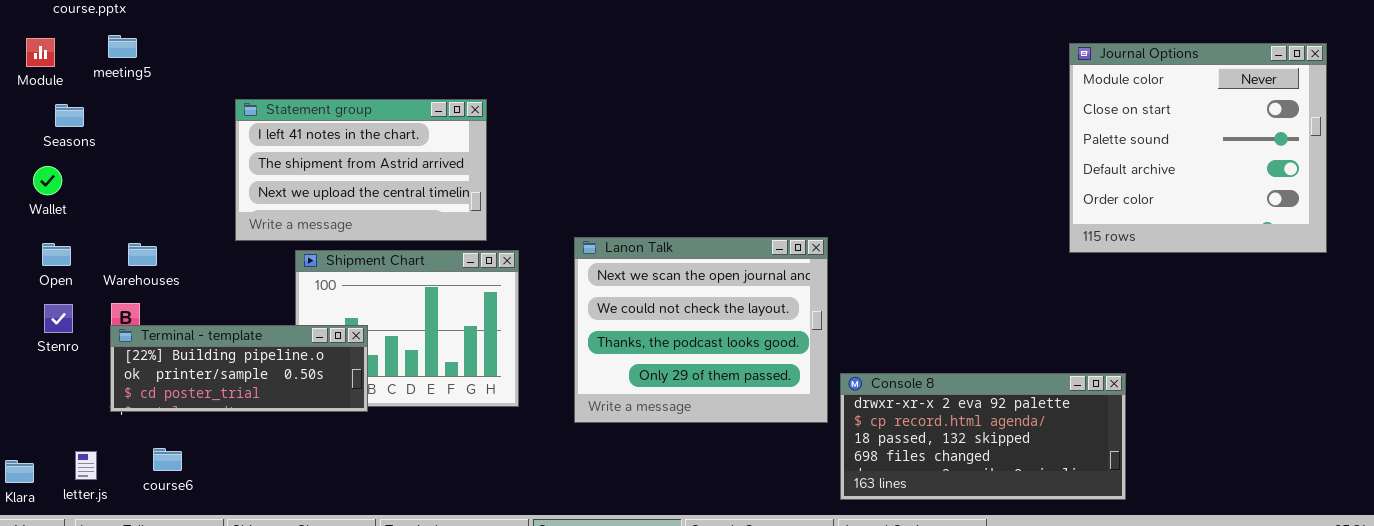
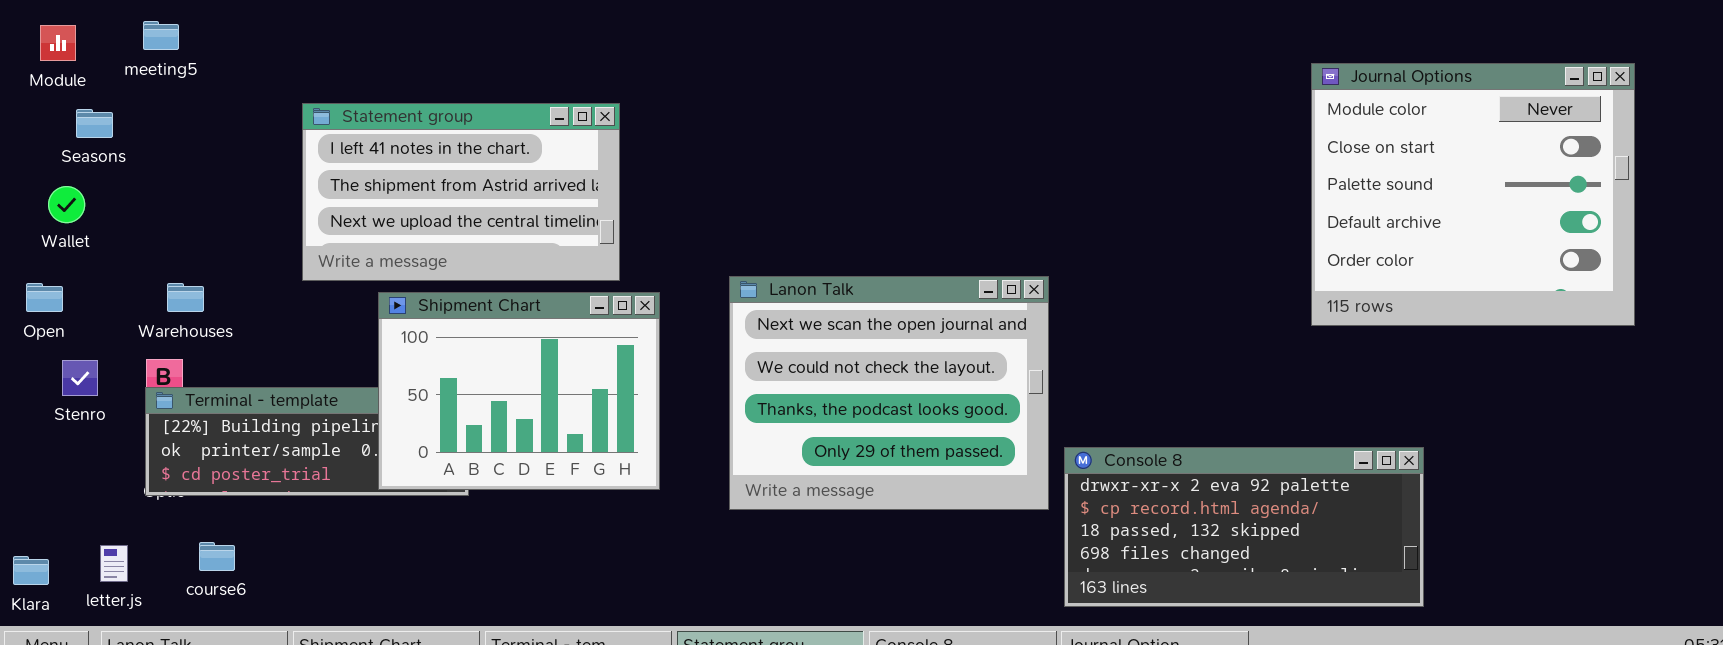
Journal Options: [1069,43,1327,253] -> [1311,63,1635,326], moved
Open: [42,243,71,266] -> [26,283,63,312], moved
Shipment Chart: [295,250,519,407] -> [378,292,660,490], raised

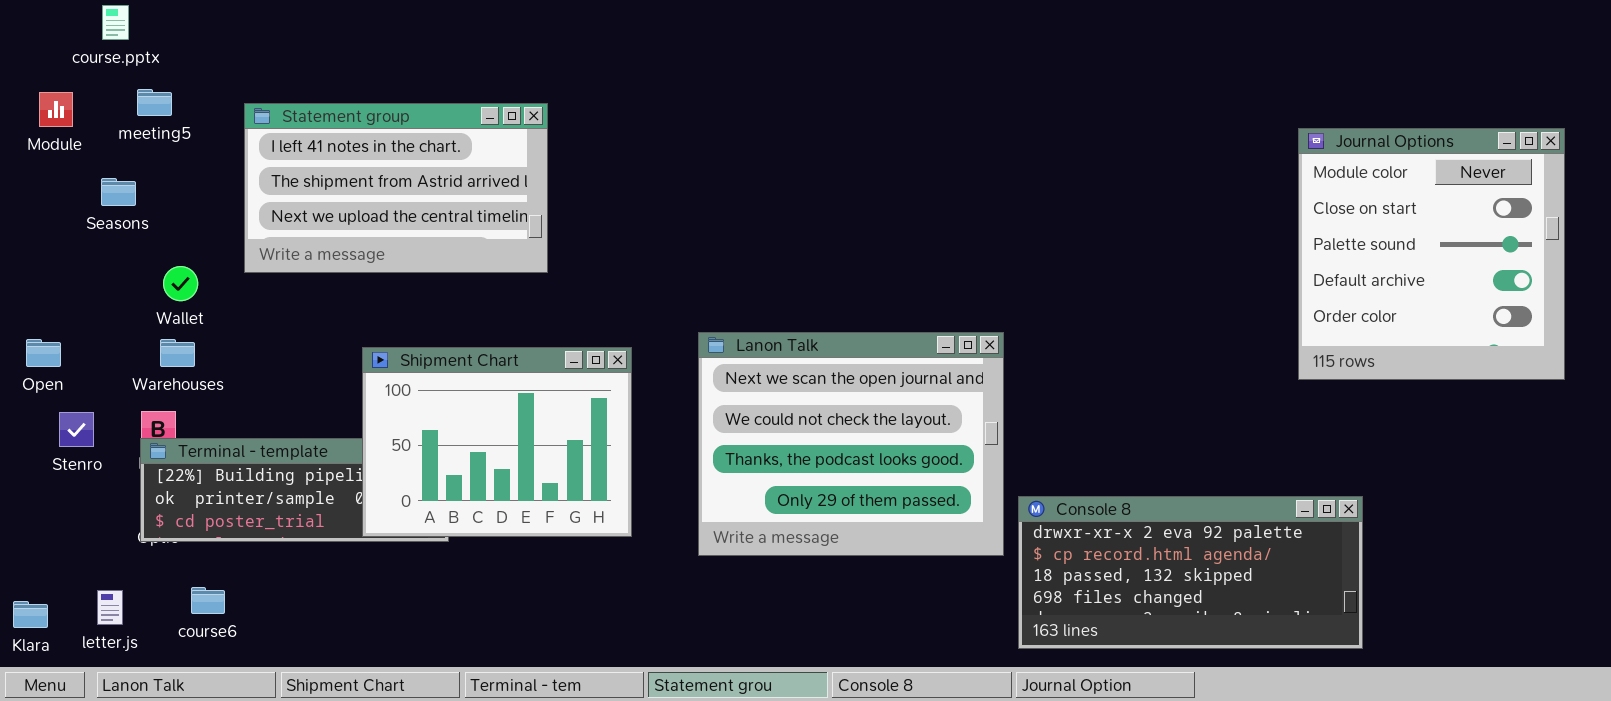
Journal Options: [1311,63,1635,326] -> [1298,128,1565,380], resized
Statement group: [302,103,620,281] -> [244,103,548,273], moved
Seasons: [76,109,113,138] -> [101,178,136,206], moved
Wallet: [48,186,85,223] -> [163,266,198,301], moved

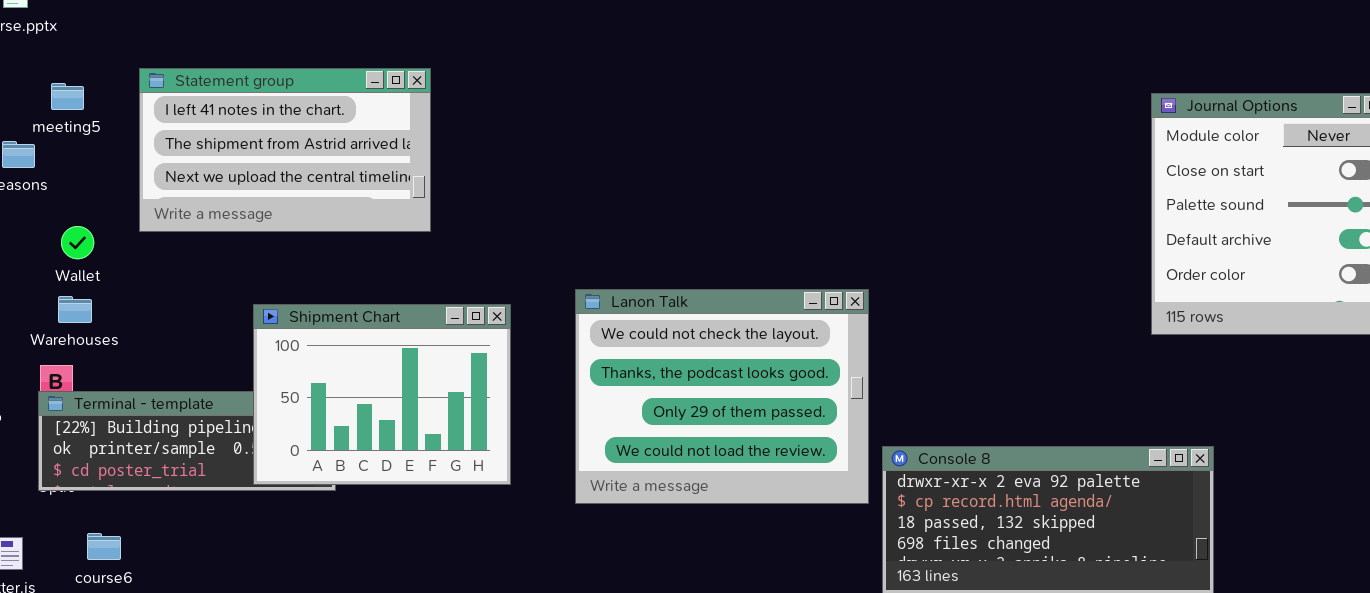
meeting5: [137,89,172,116] -> [51,83,84,110], moved
Lanon Talk: [698,332,1004,556] -> [575,289,869,504], scrolled down 1 row

